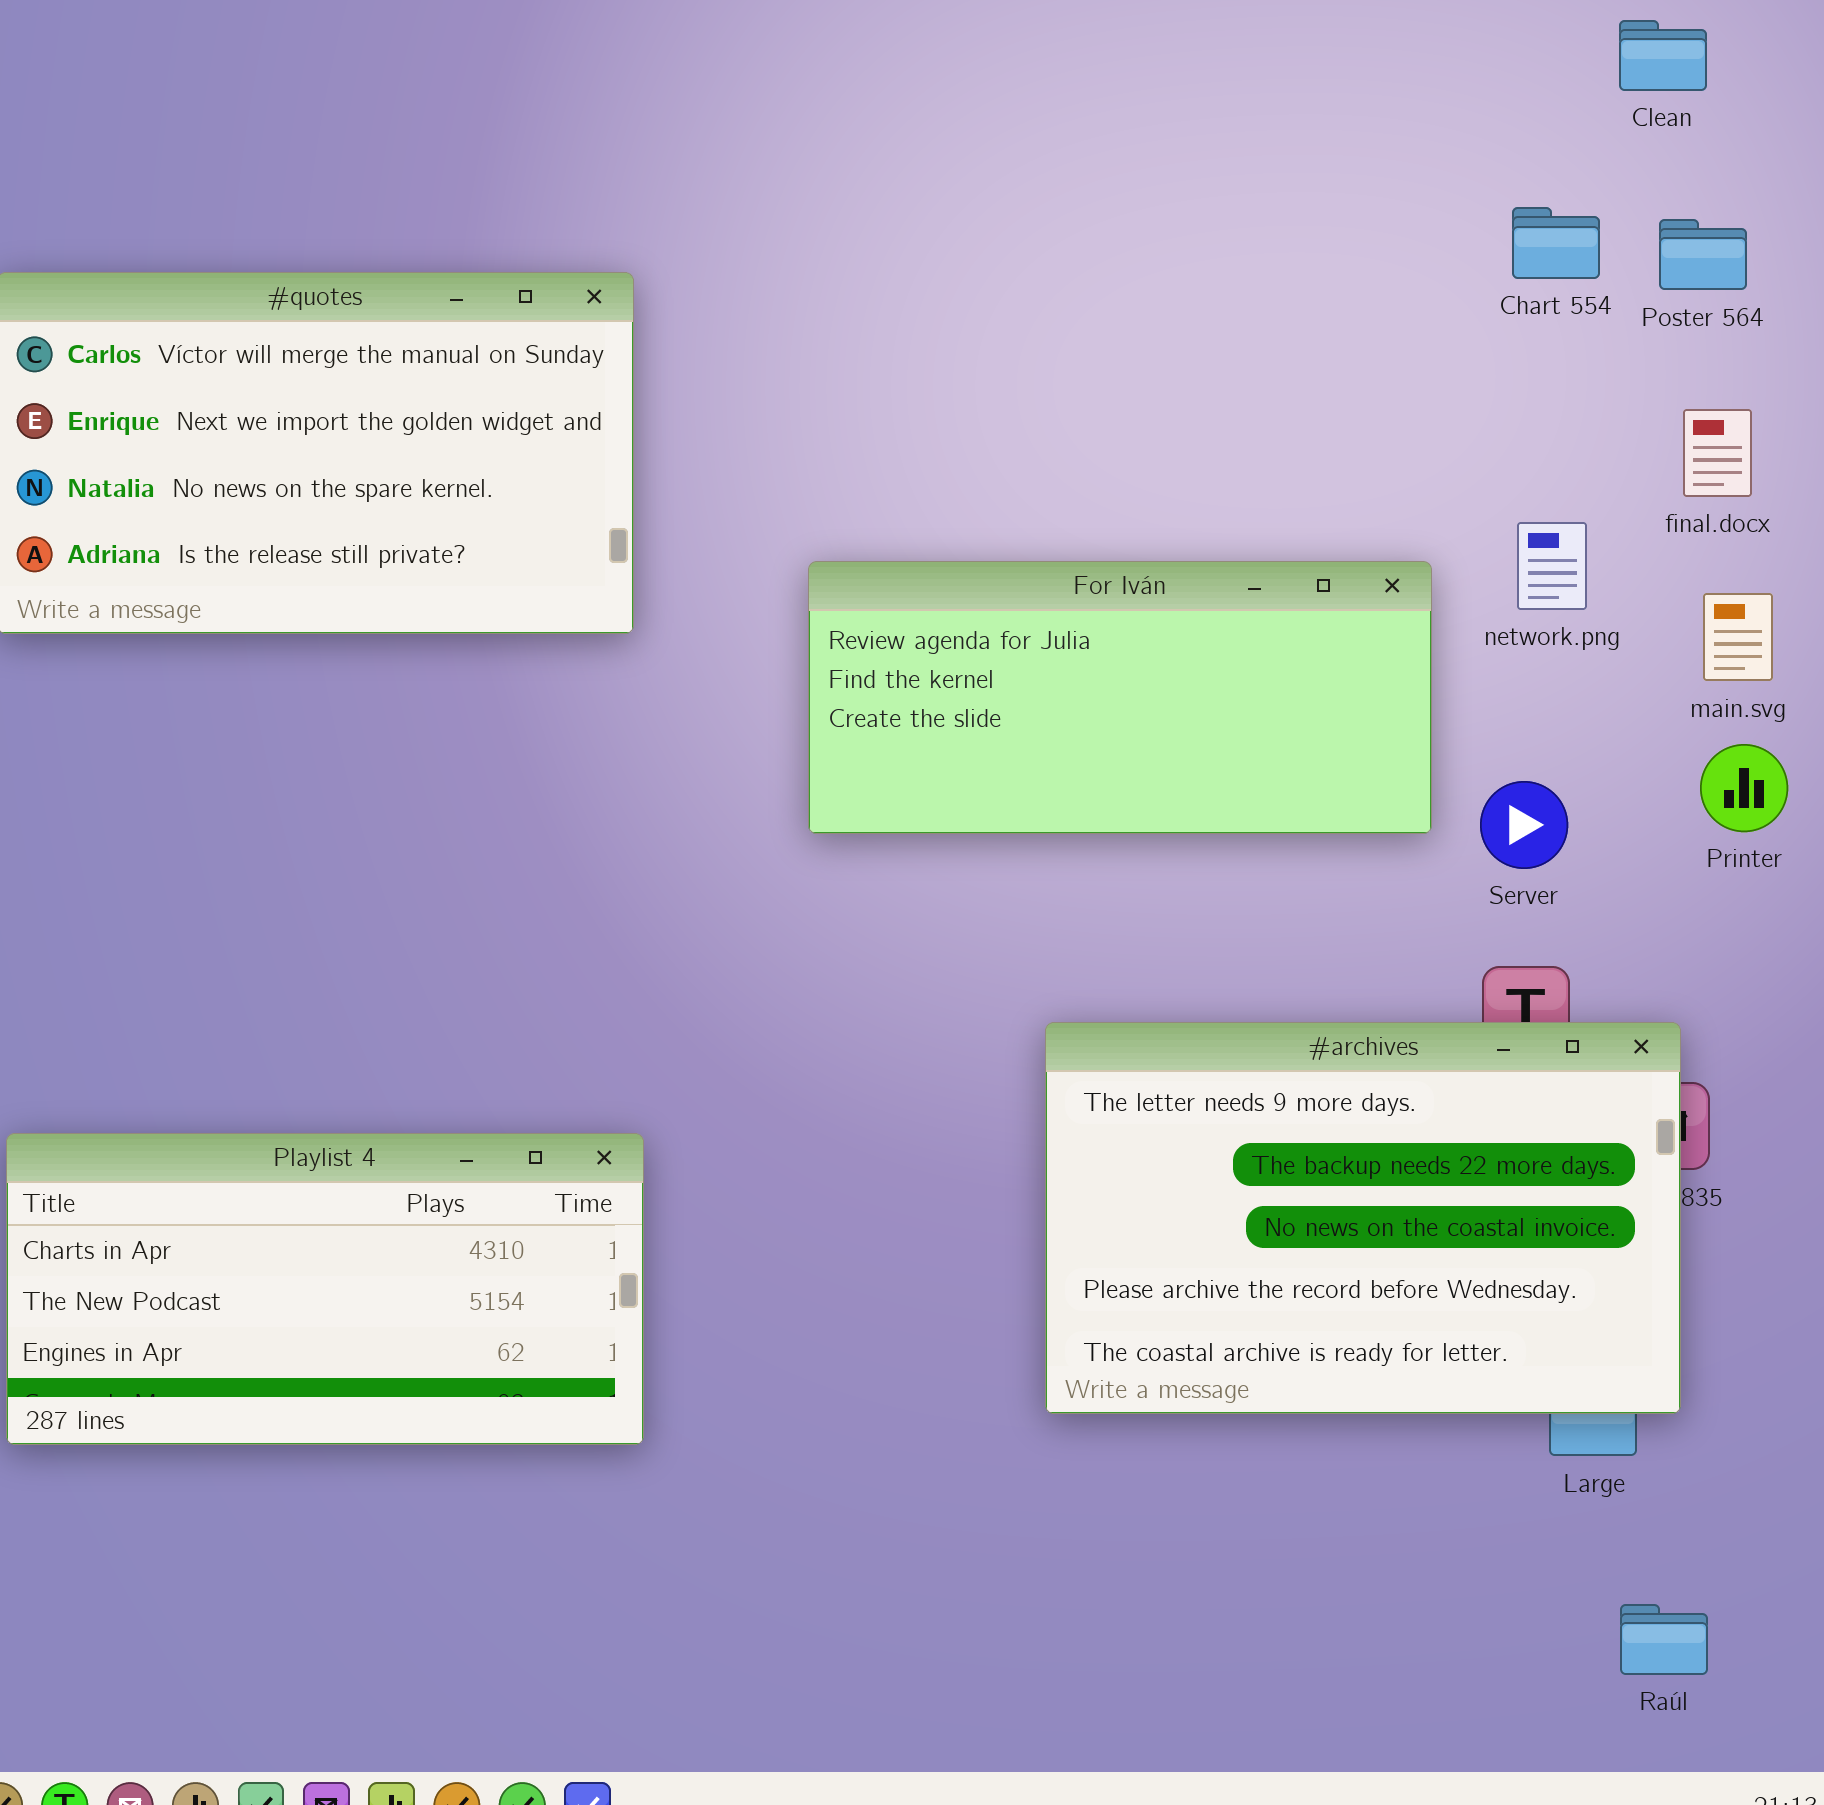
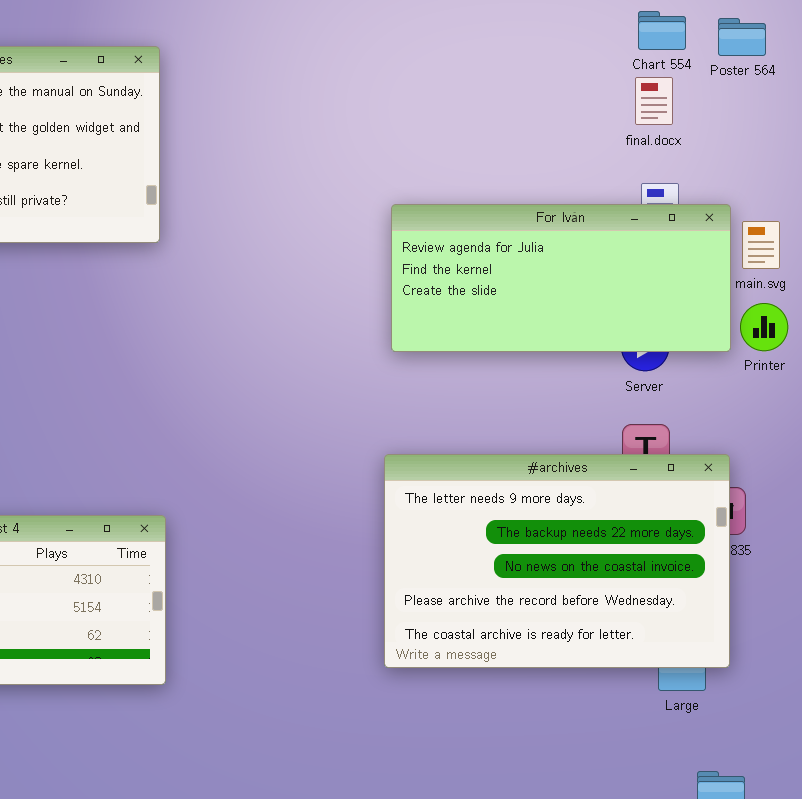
final.docx: [1683,409,1752,497] -> [635,77,673,125], moved
For Iván: [808,561,1432,834] -> [391,204,731,352], moved

